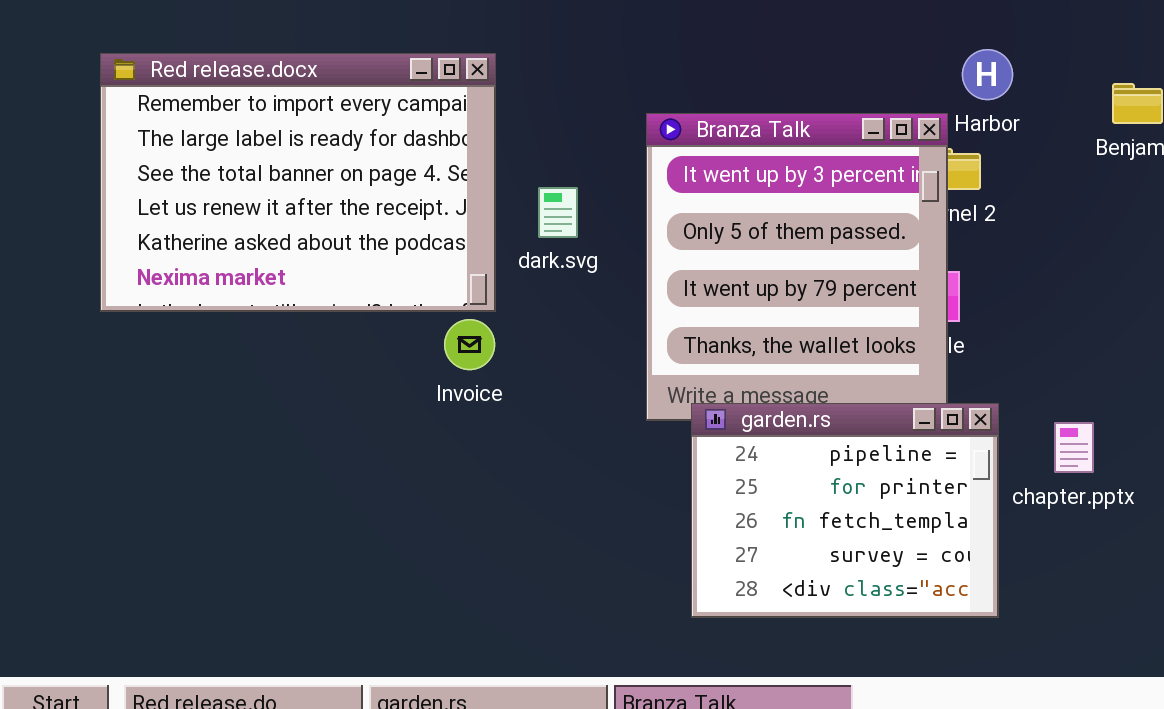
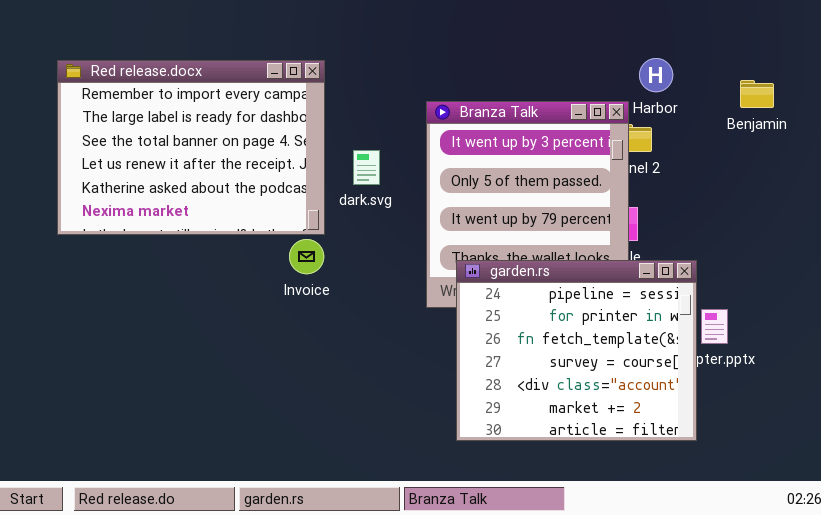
garden.rs: [691,403,999,618] -> [456,260,697,441], resized

